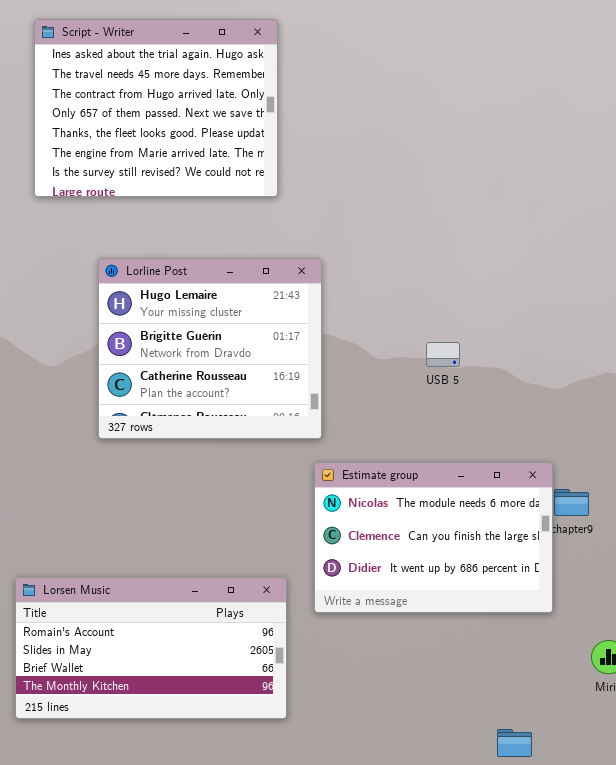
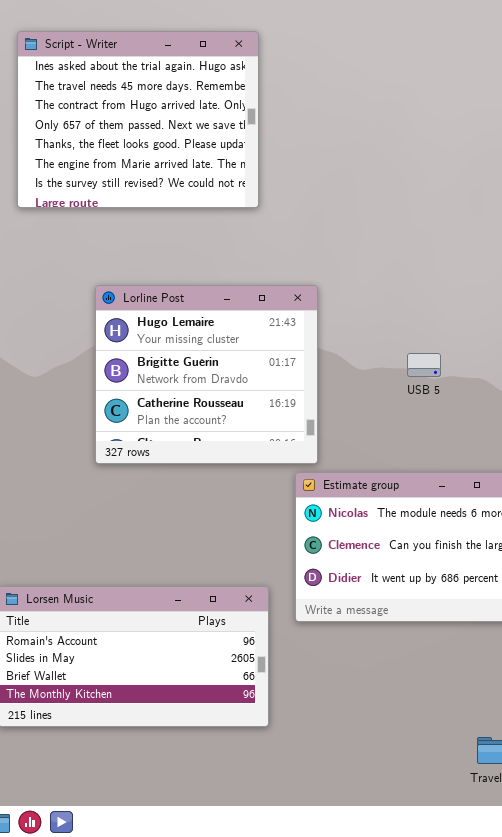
Lorline Post: [98,258,322,439] -> [95,285,318,464], moved

